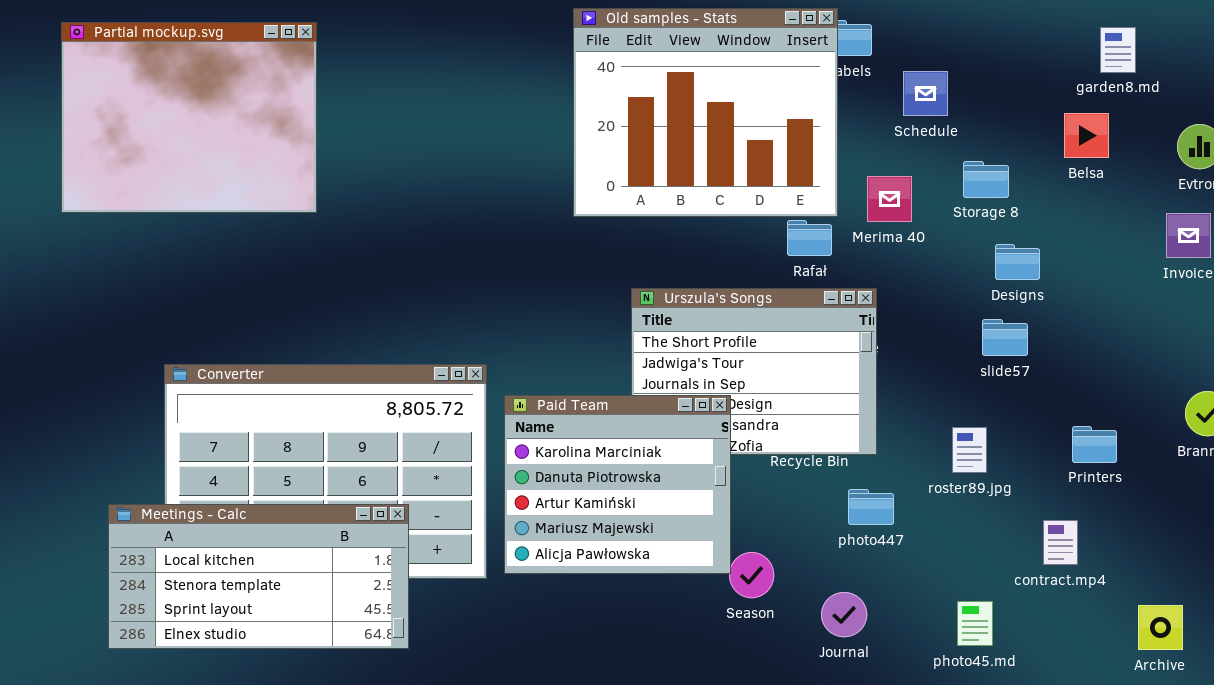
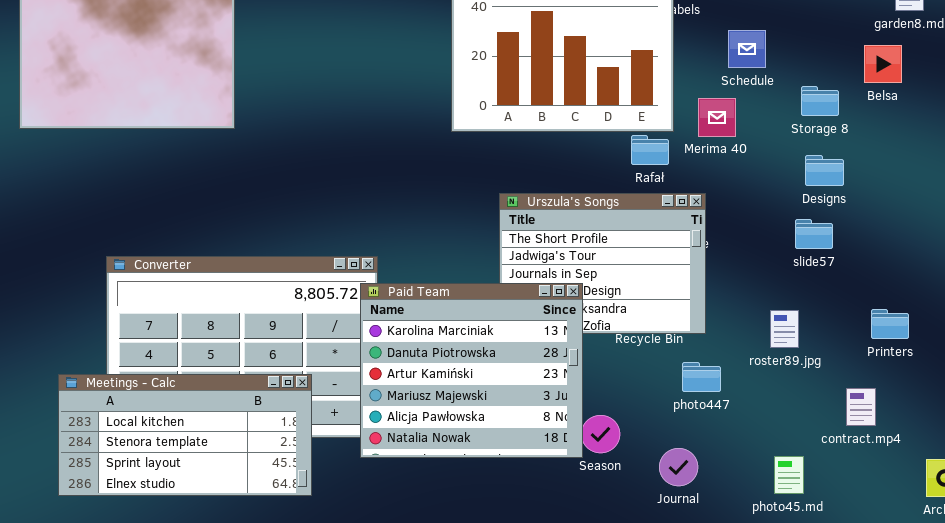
Schedule: [903,71,948,116] -> [728,30,766,68], moved
Storage 8: [963,161,1009,198] -> [801,86,839,116], moved
Paid Team: [504,395,731,574] -> [360,283,583,458], resized

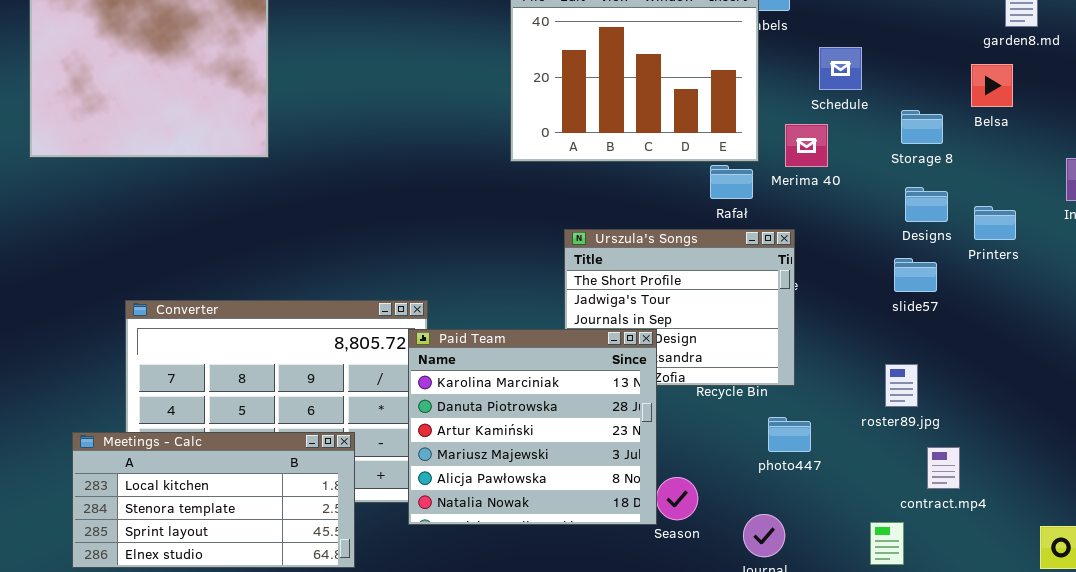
Printers: [871,309,909,339] -> [974,206,1016,240], moved
roster89.jpg: [770,310,799,348] -> [885,364,918,407], moved
contract.mp4: [846,388,876,426] -> [927,447,960,489], moved

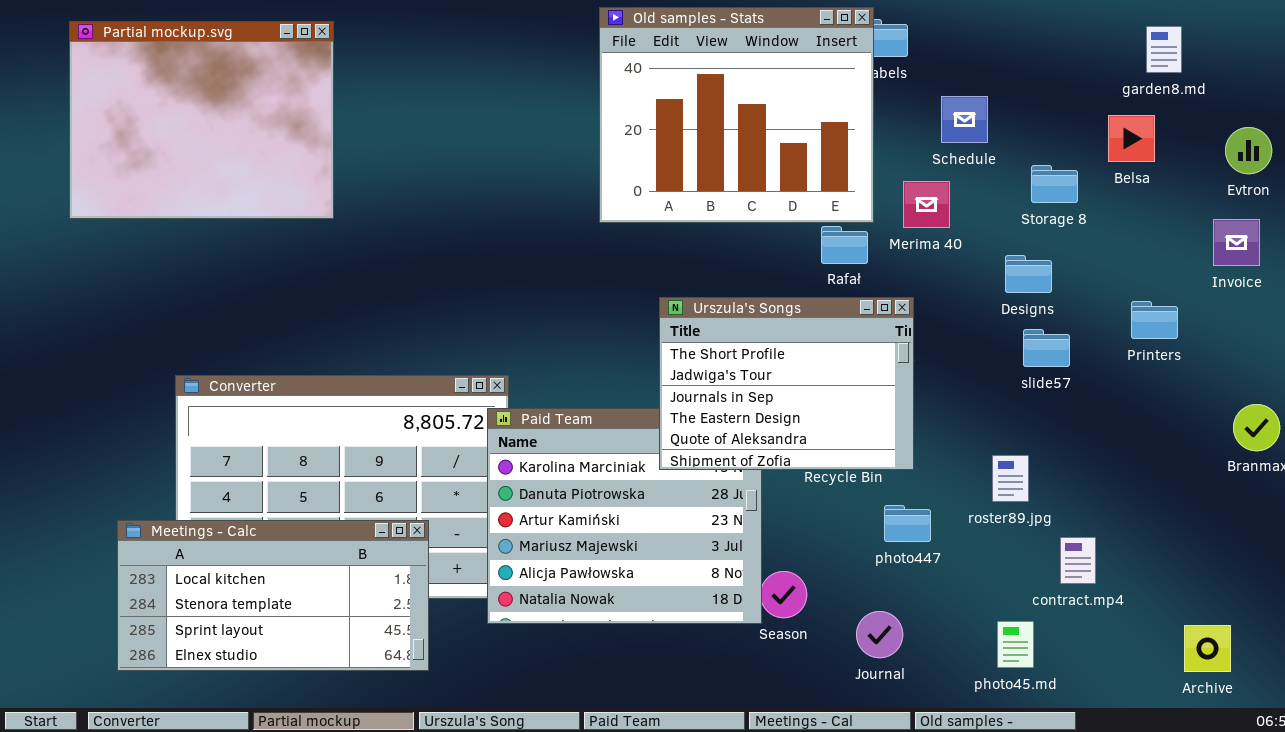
Designs: [905,187,948,222] -> [1005,255,1052,293], moved
Printers: [974,206,1016,240] -> [1131,301,1178,339], moved
Urszula's Songs: [564,229,795,386] -> [659,297,914,470], raised
roster89.jpg: [885,364,918,407] -> [992,455,1029,502], moved

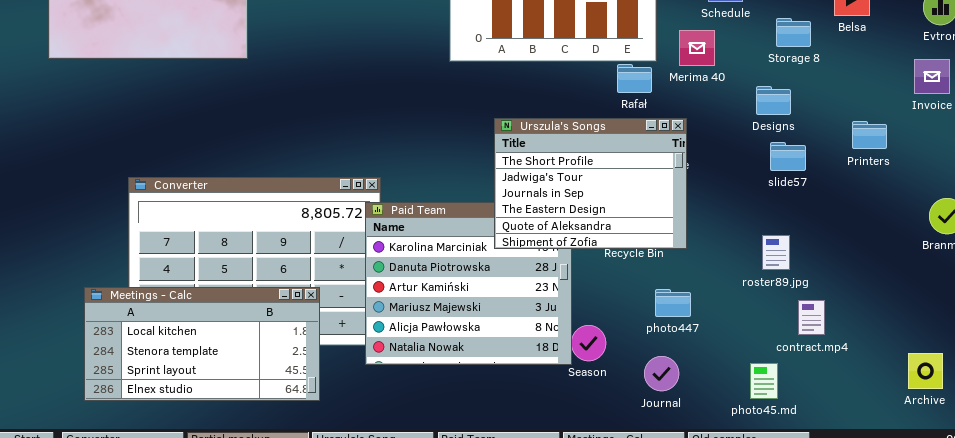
roster89.jpg: [992,455,1029,502] -> [762,235,790,270], moved
photo447: [884,505,931,542] -> [655,289,691,317], moved
Archive: [1184,625,1231,672] -> [908,353,943,389], moved

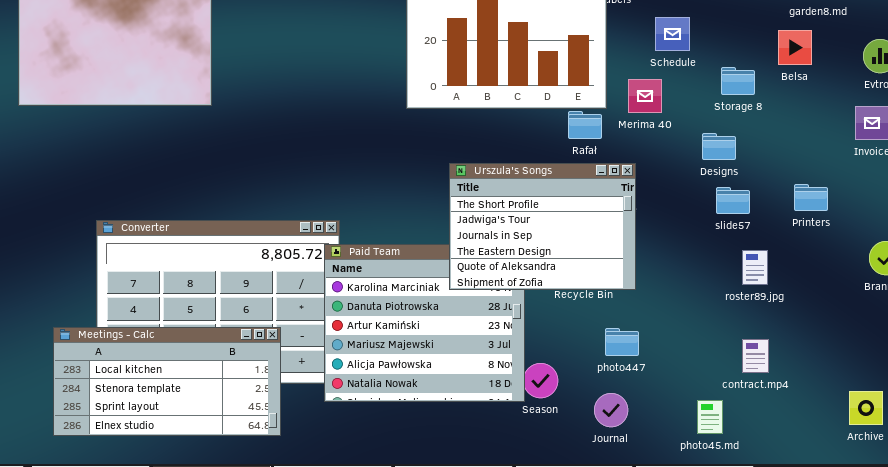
Printers: [852,121,887,149] -> [794,184,828,211], moved
roster89.jpg: [762,235,790,270] -> [742,250,768,285], moved

